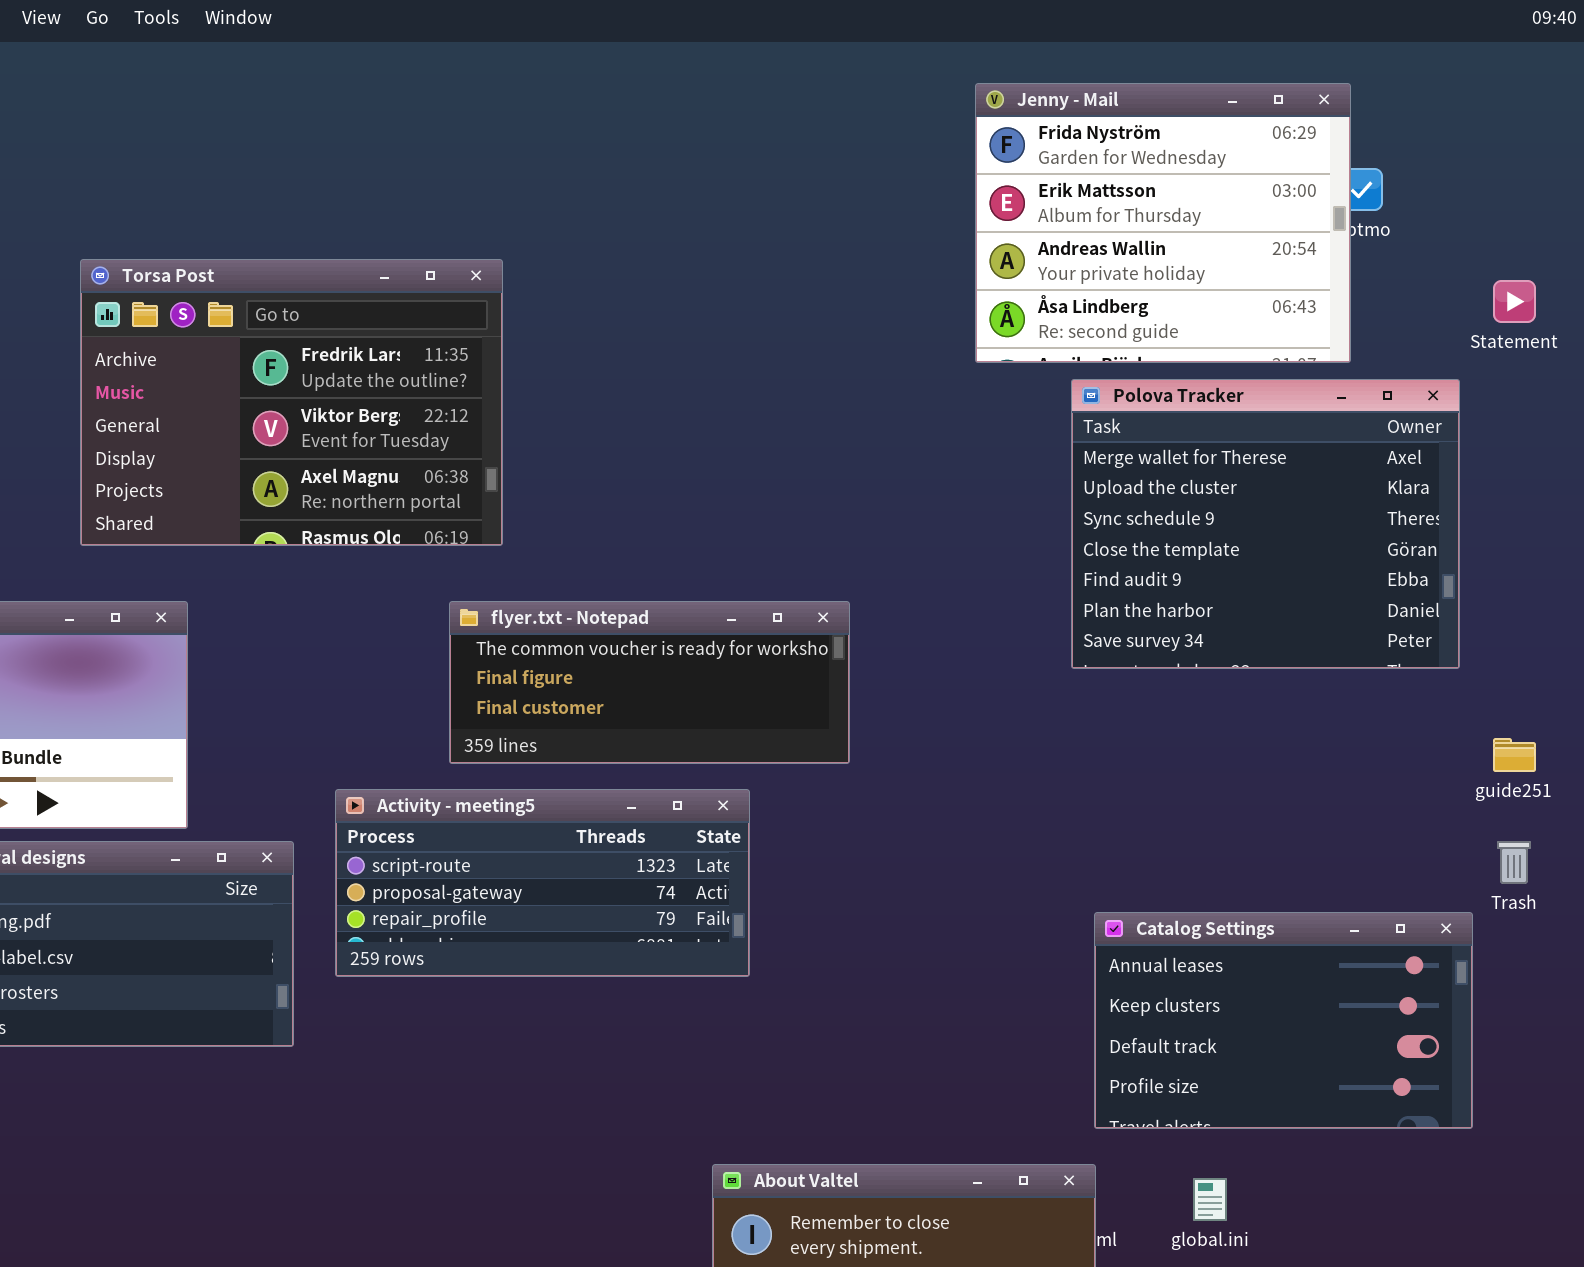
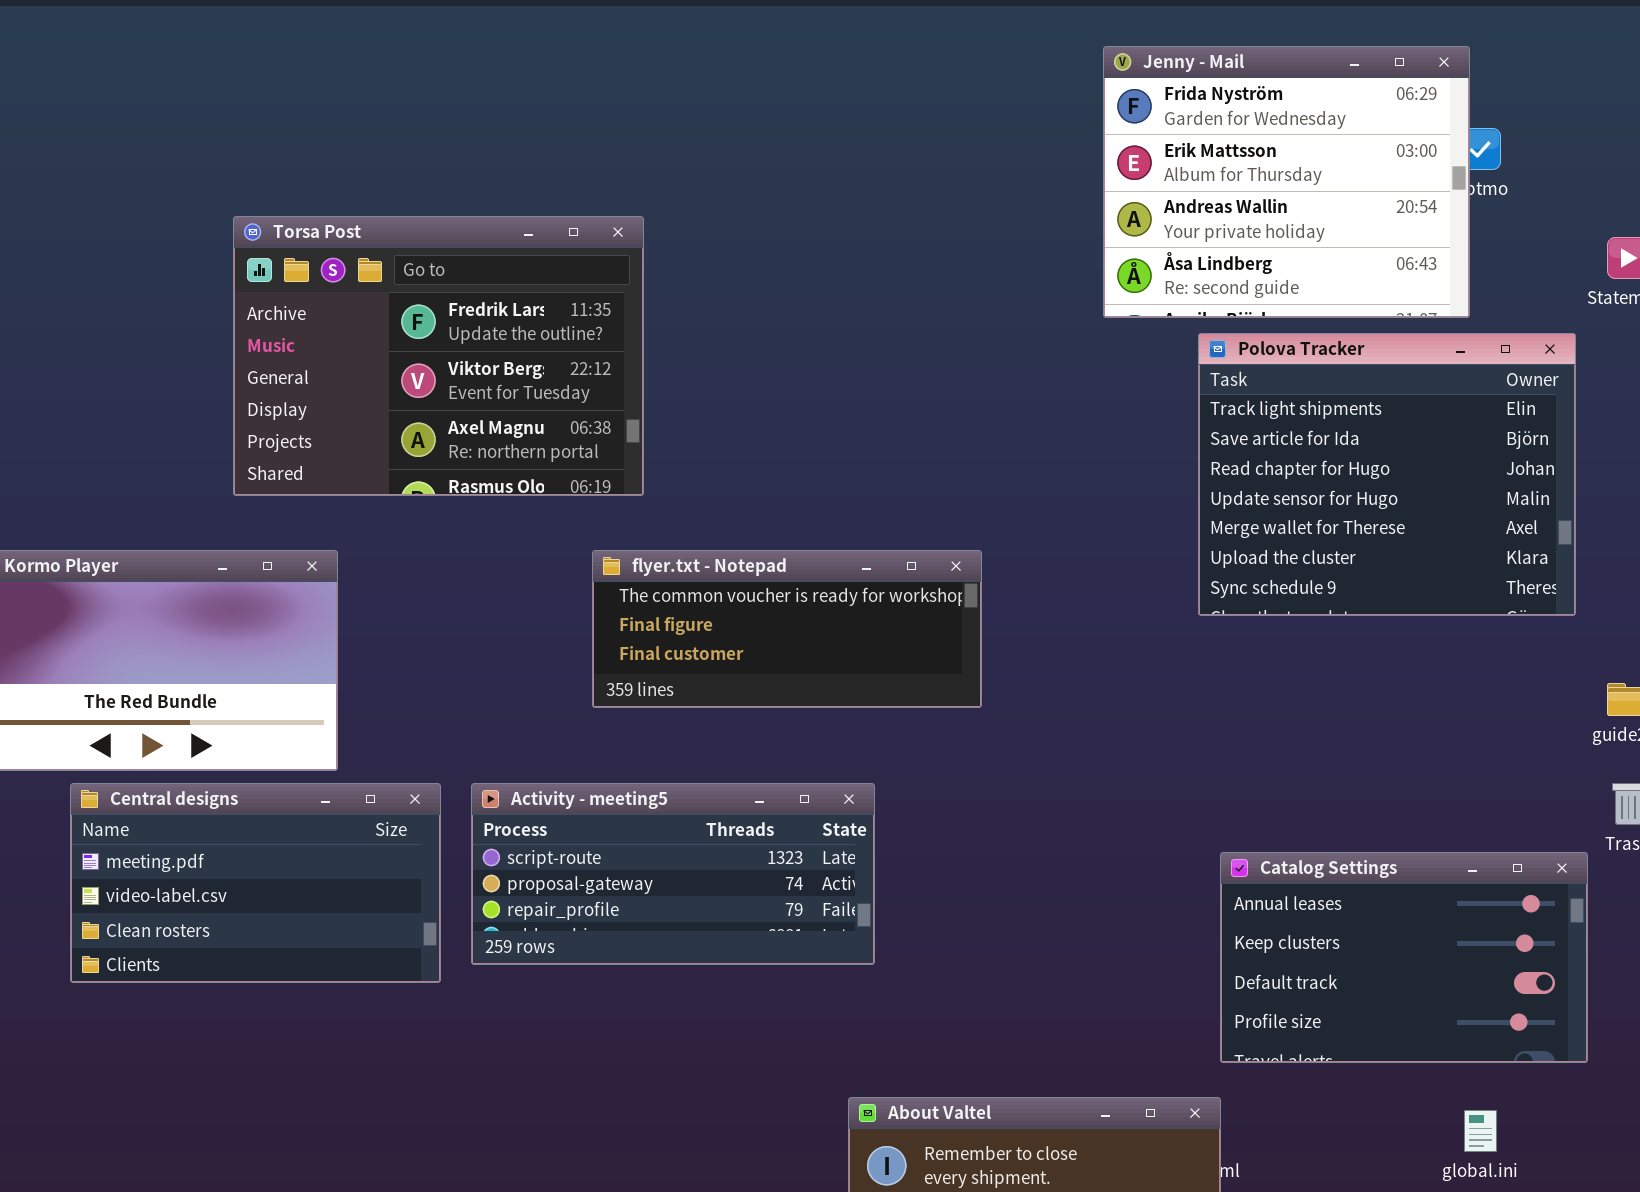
Polova Tracker: [1071,379,1460,669] -> [1198,333,1576,616], scrolled up 4 rows
Activity - meeting5: [335,789,750,977] -> [471,783,875,965], moved
global.ini: [1193,1178,1227,1221] -> [1464,1110,1497,1152], moved

